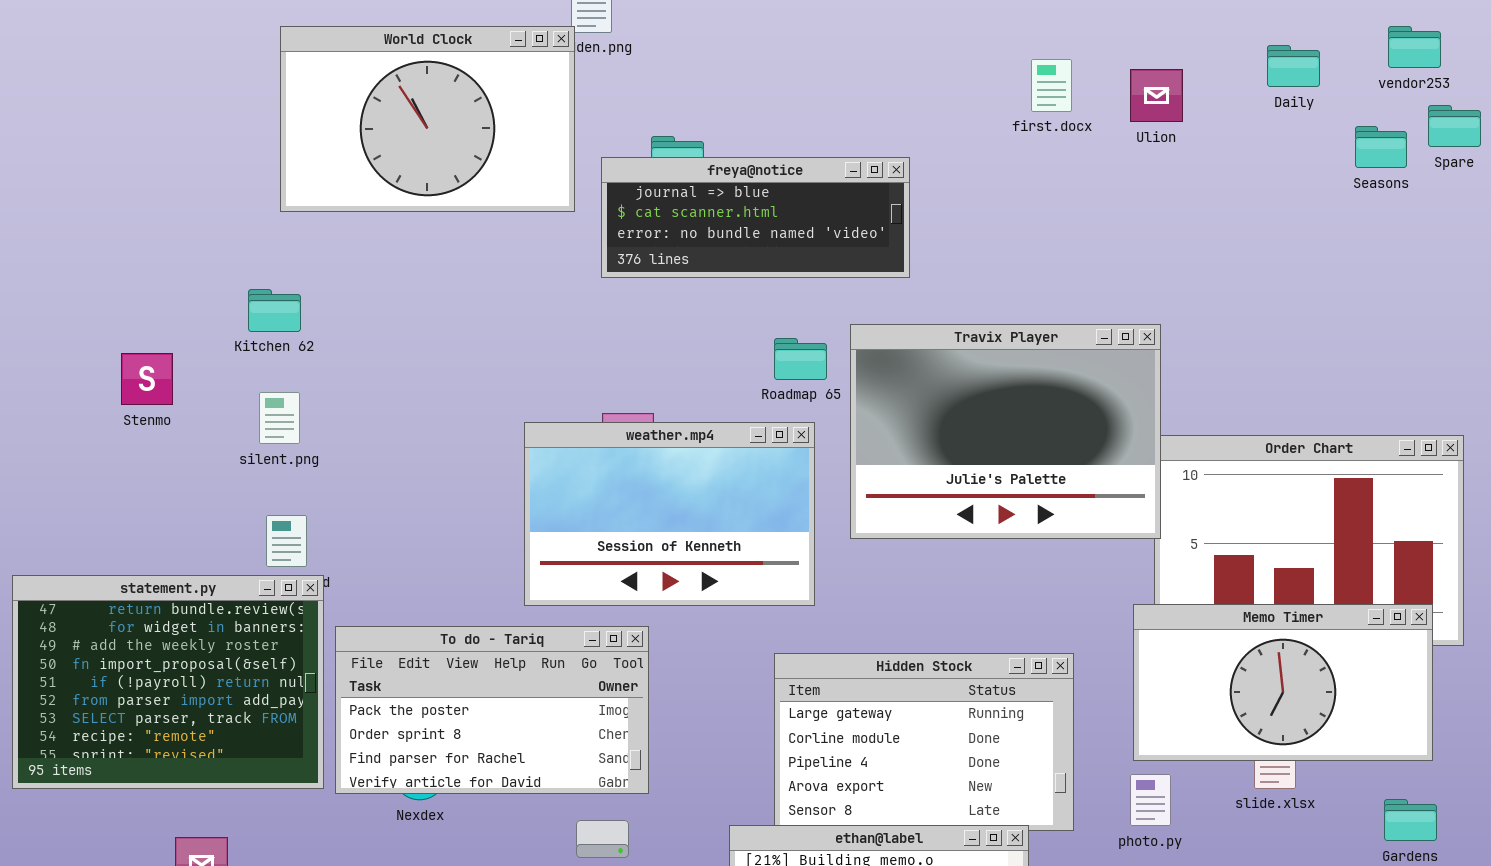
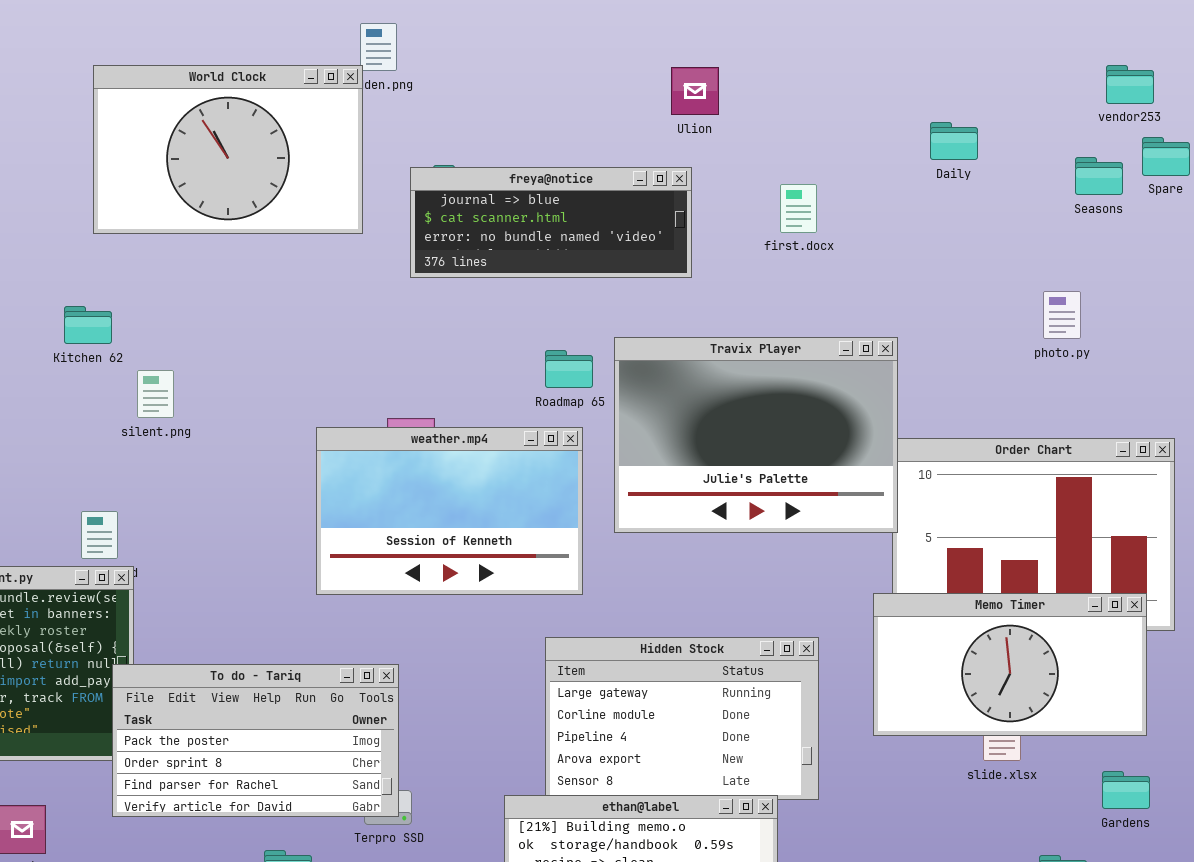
Daily: [1267,45,1320,87] -> [930,122,978,160], moved
first.docx: [1031,59,1072,112] -> [780,184,817,233], moved
Ulion: [1130,69,1183,122] -> [671,67,719,115], moved
freya@notice: [601,157,910,278] -> [410,167,692,278], moved
silent.png: [259,392,300,444] -> [137,370,174,418], moved
To do - Tariq: [335,626,649,794] -> [112,664,399,817], moved
photo.py: [1130,774,1171,826] -> [1043,291,1081,339], moved

